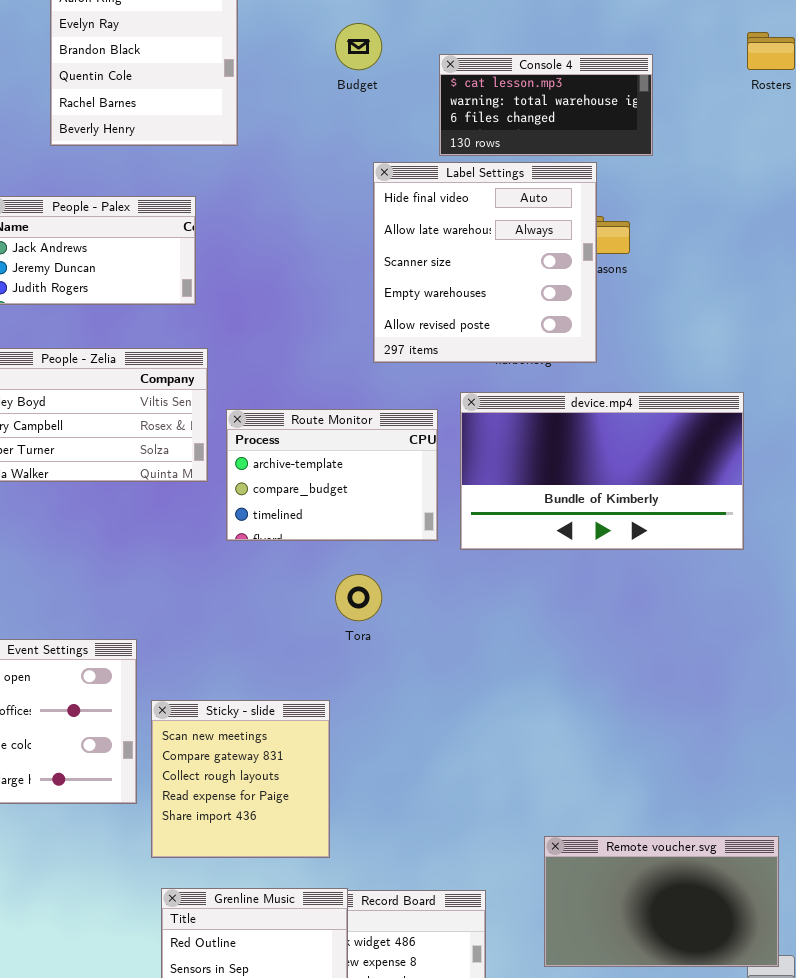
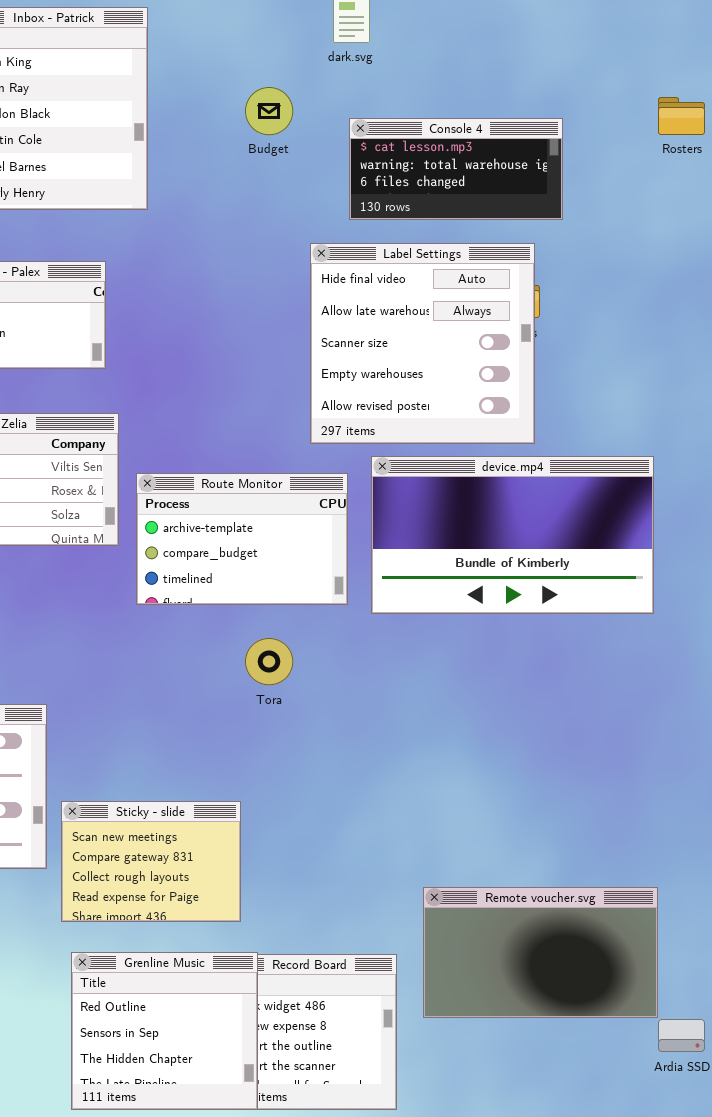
Label Settings: [373,162,597,363] -> [310,243,535,444], moved
Sticky - slide: [151,700,330,858] -> [61,801,241,922], resized
Remote voucher.svg: [544,836,779,967] -> [423,887,658,1018], moved

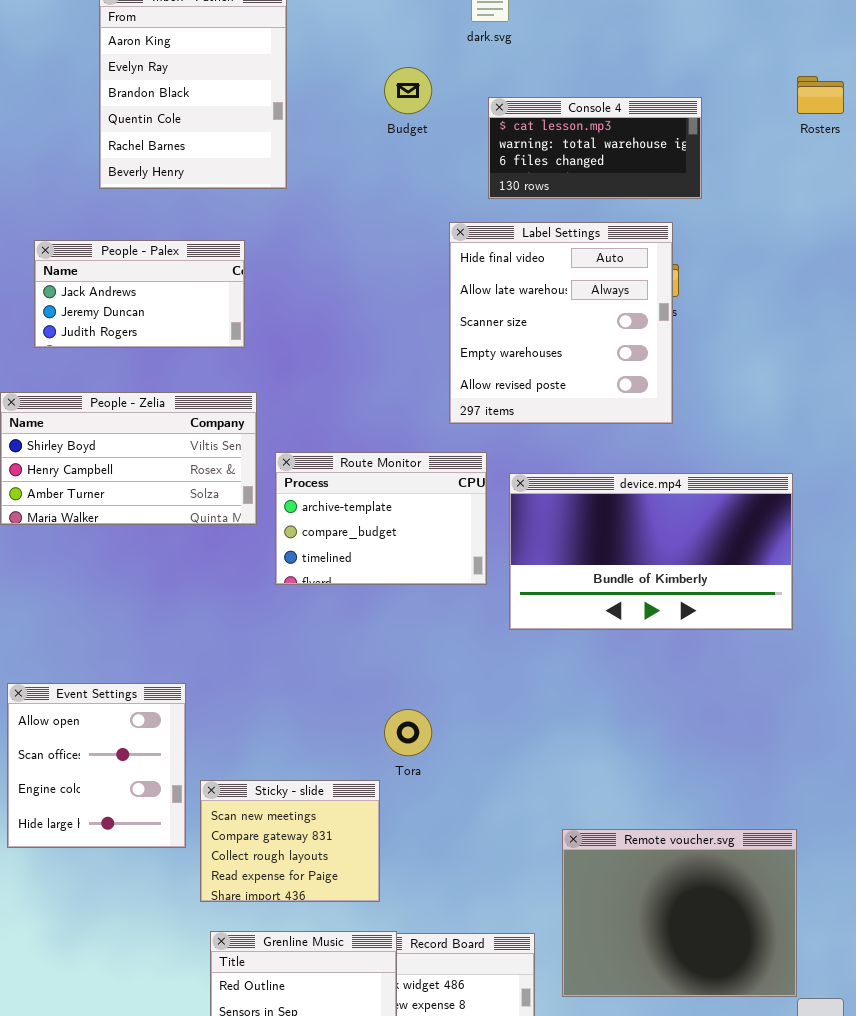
device.mp4: [371,456,654,614] -> [509,473,793,630], moved
Tora: [245,638,293,685] -> [384,709,432,756], moved
Remote voucher.svg: [423,887,658,1018] -> [562,829,797,997], resized

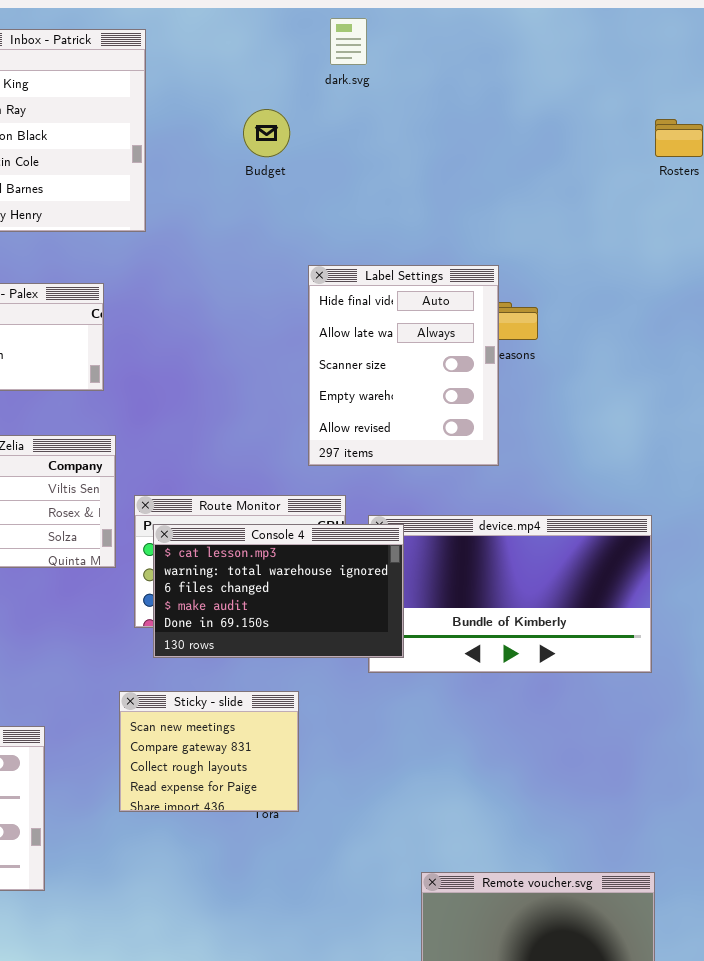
Console 4: [488,97,702,199] -> [153,524,404,658], moved, resized
Label Settings: [449,222,673,424] -> [308,265,499,466], resized
Sticky - slide: [200,780,380,902] -> [119,691,299,812], moved

